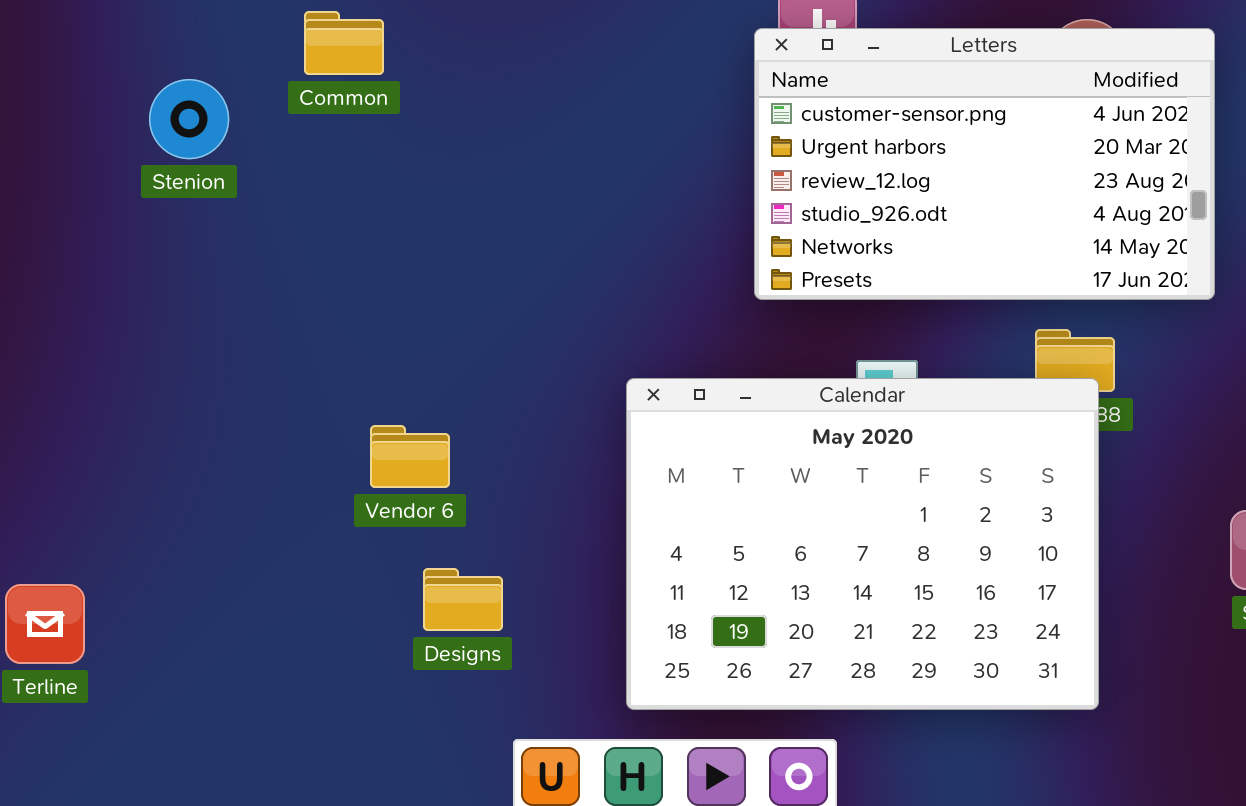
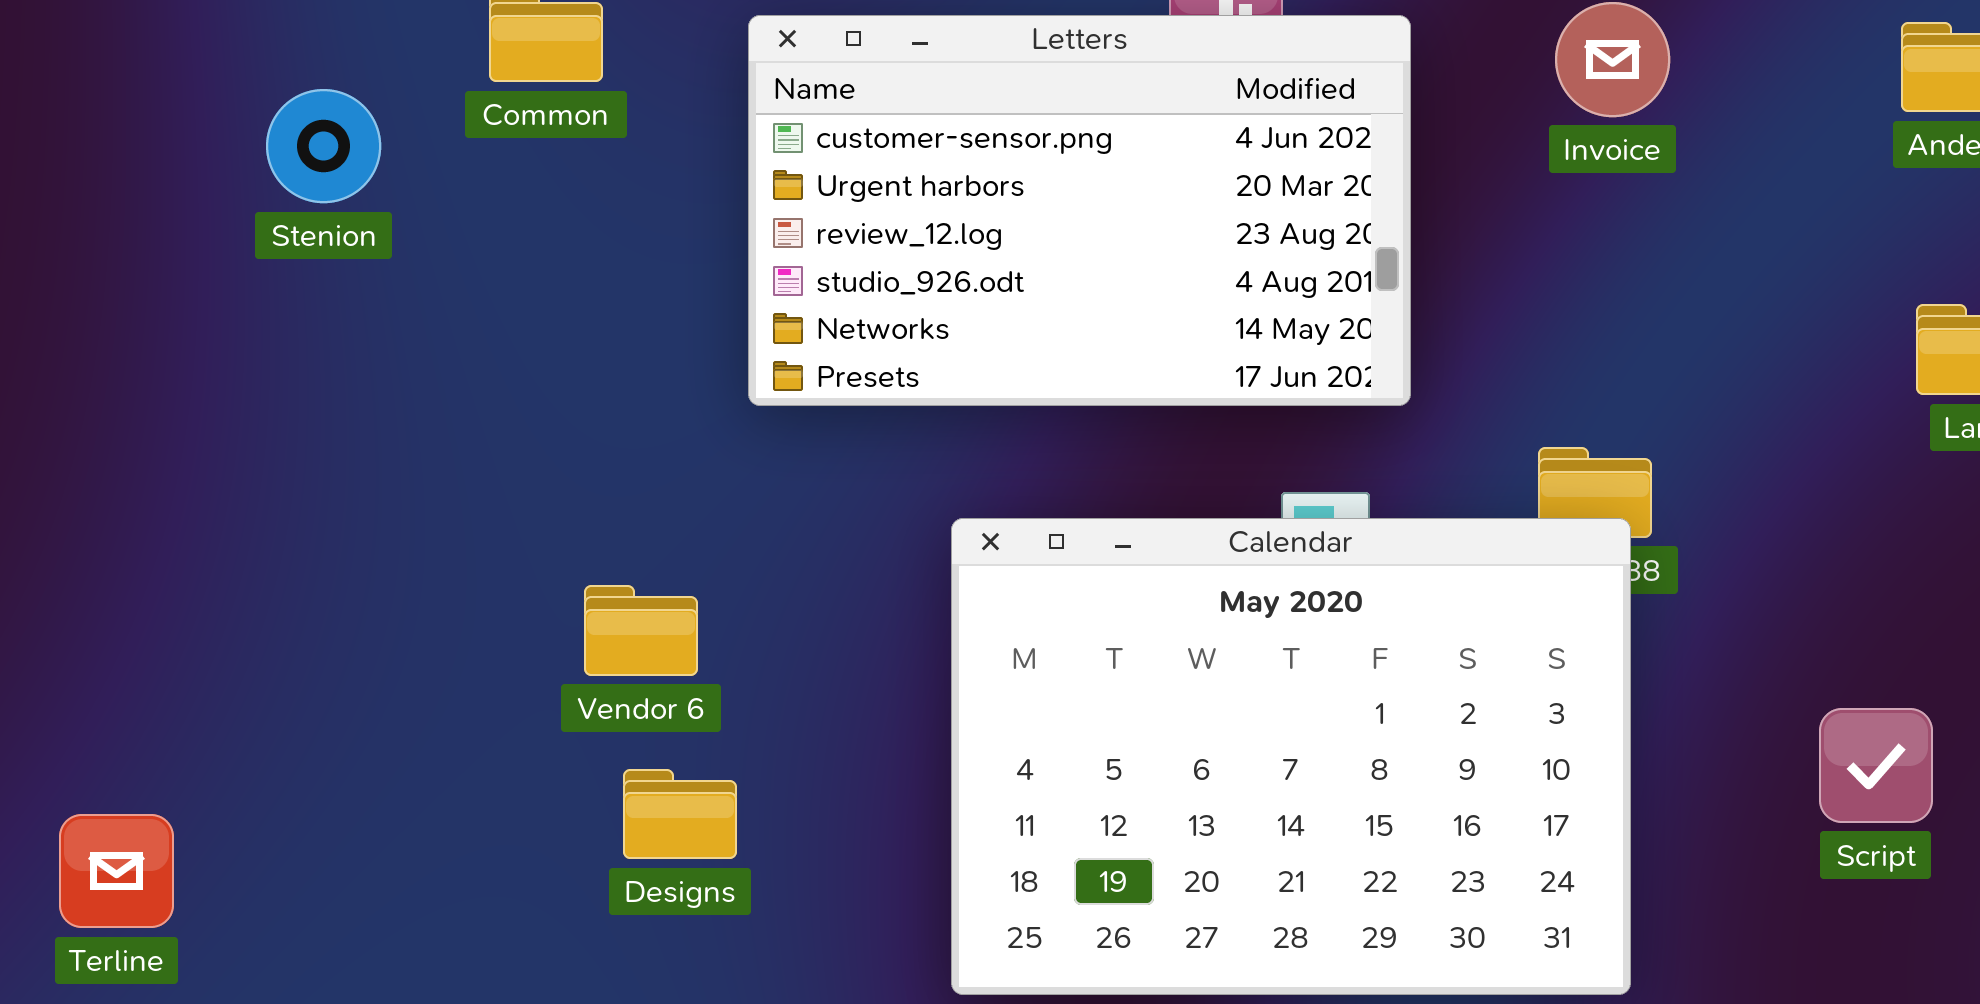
Letters: [754,28,1215,300] -> [748,15,1411,406], moved
Designs: [423,568,503,631] -> [623,769,737,859], moved

